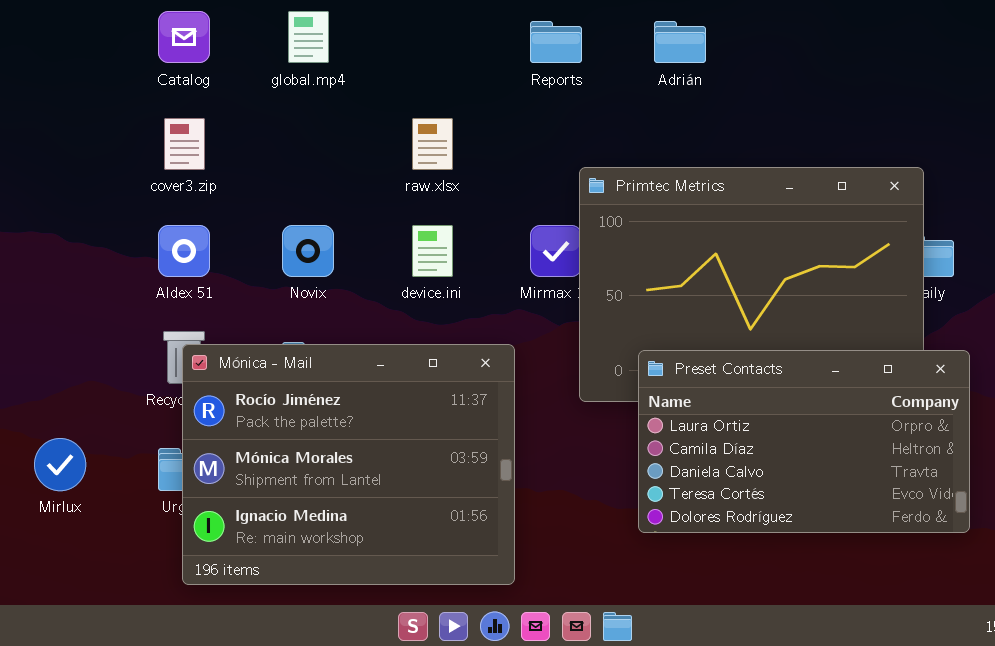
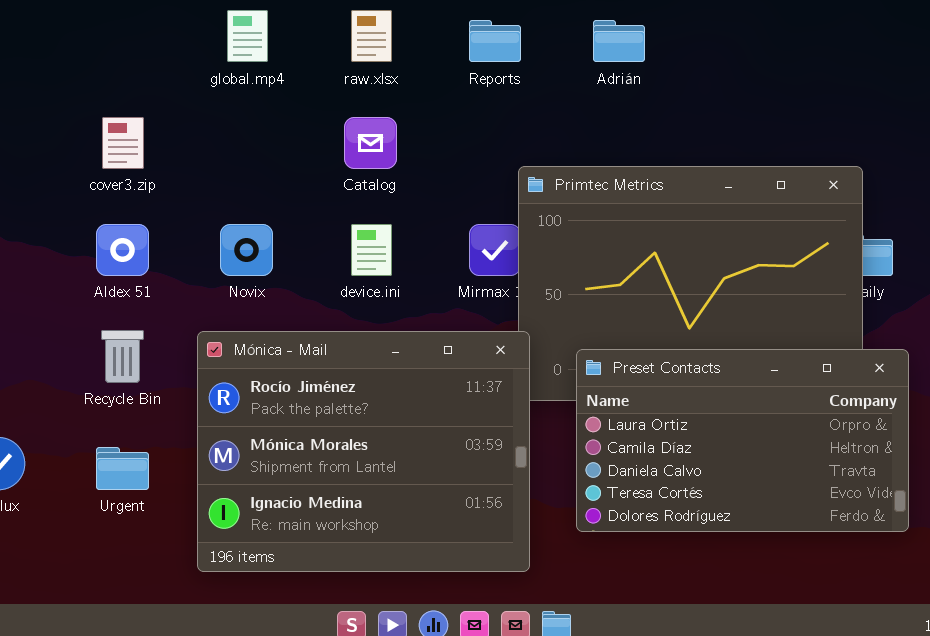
Catalog: [158,11,210,63] -> [344,117,397,169], moved
raw.xlsx: [412,118,453,170] -> [351,10,392,62], moved
Mónica - Mail: [182,344,515,585] -> [197,331,530,572], moved

